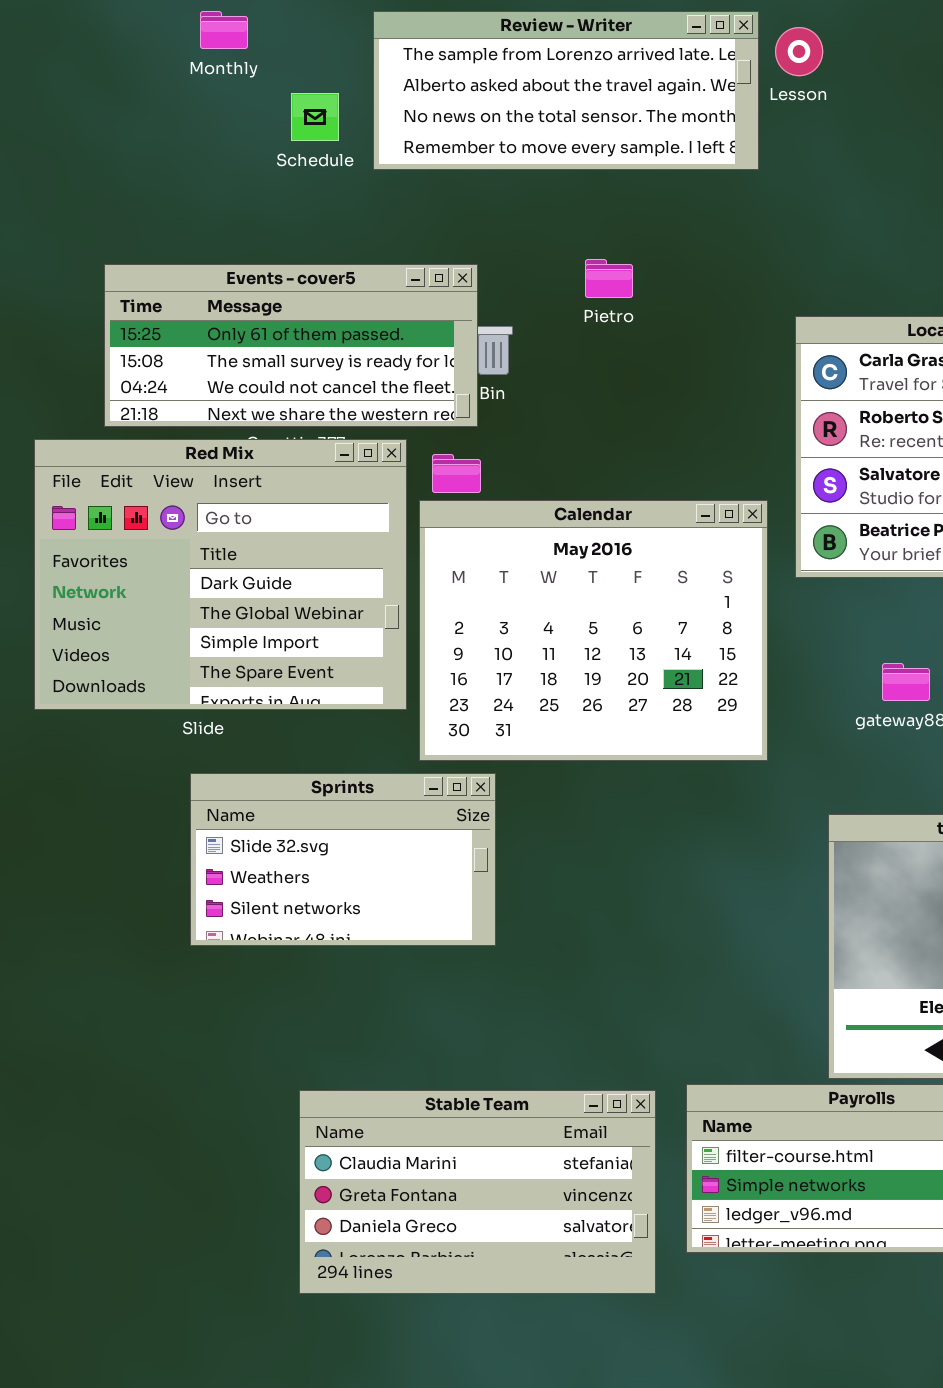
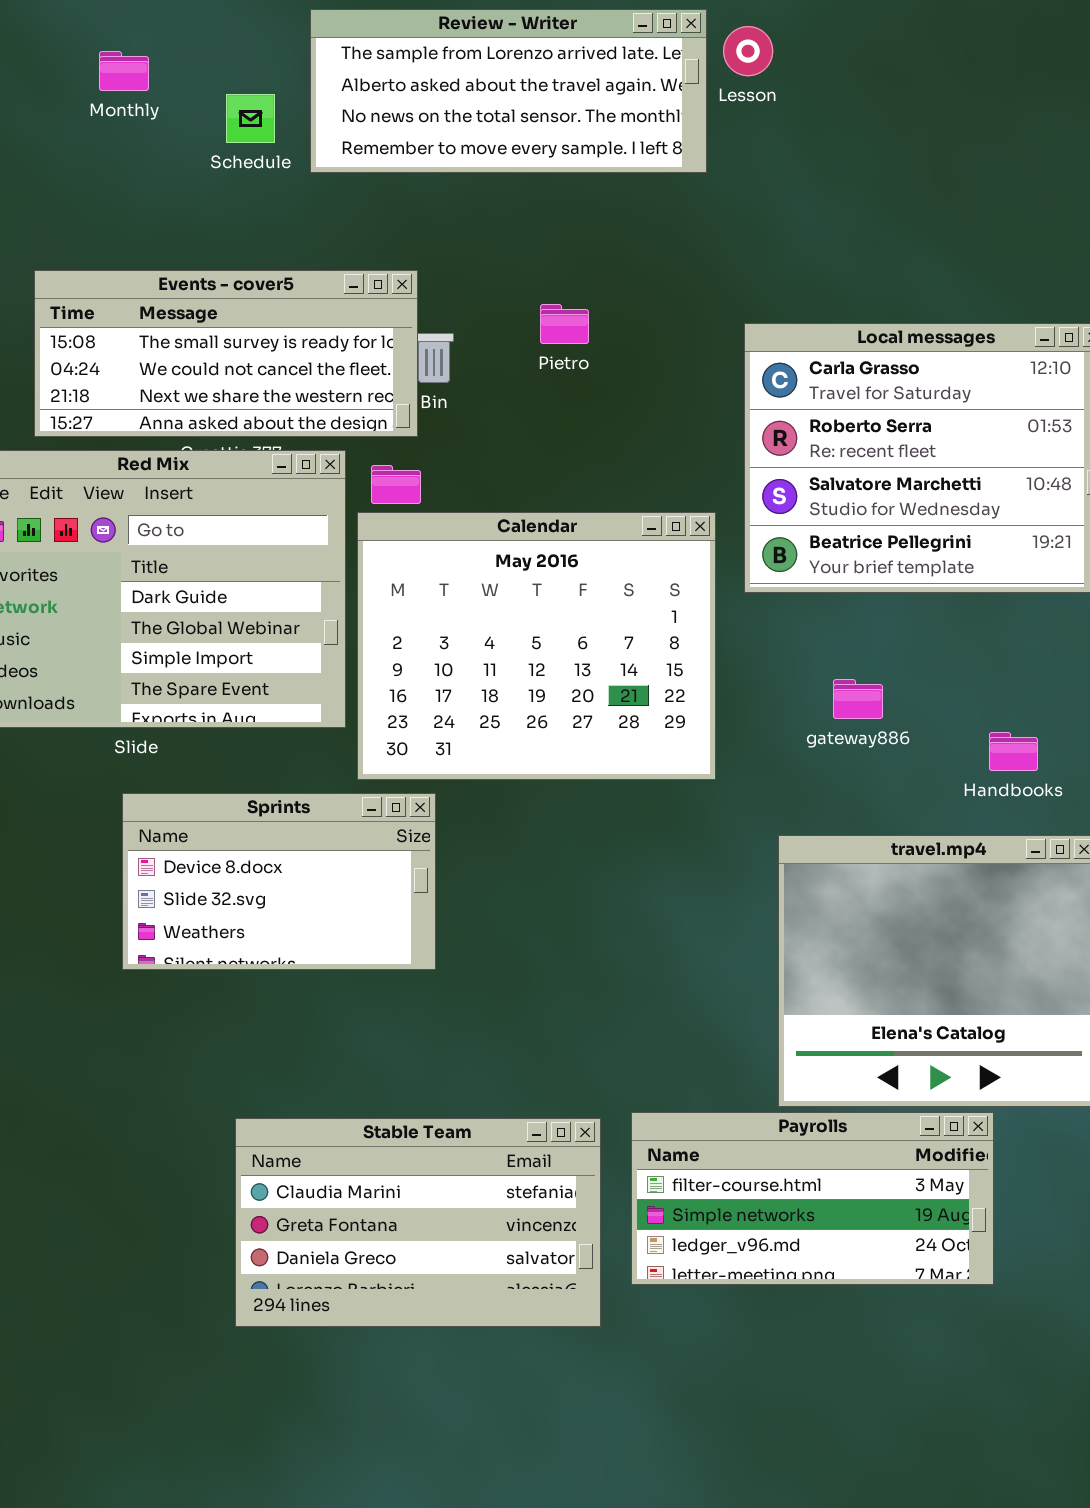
Monthly: [200,11,248,49] -> [99,51,149,91], moved
Pietro: [585,259,633,298] -> [540,304,589,344], moved
Events - cover5: [104,264,478,427] -> [34,270,418,437], scrolled down 1 row
Sprints: [190,773,496,946] -> [122,793,436,970], scrolled up 1 row

